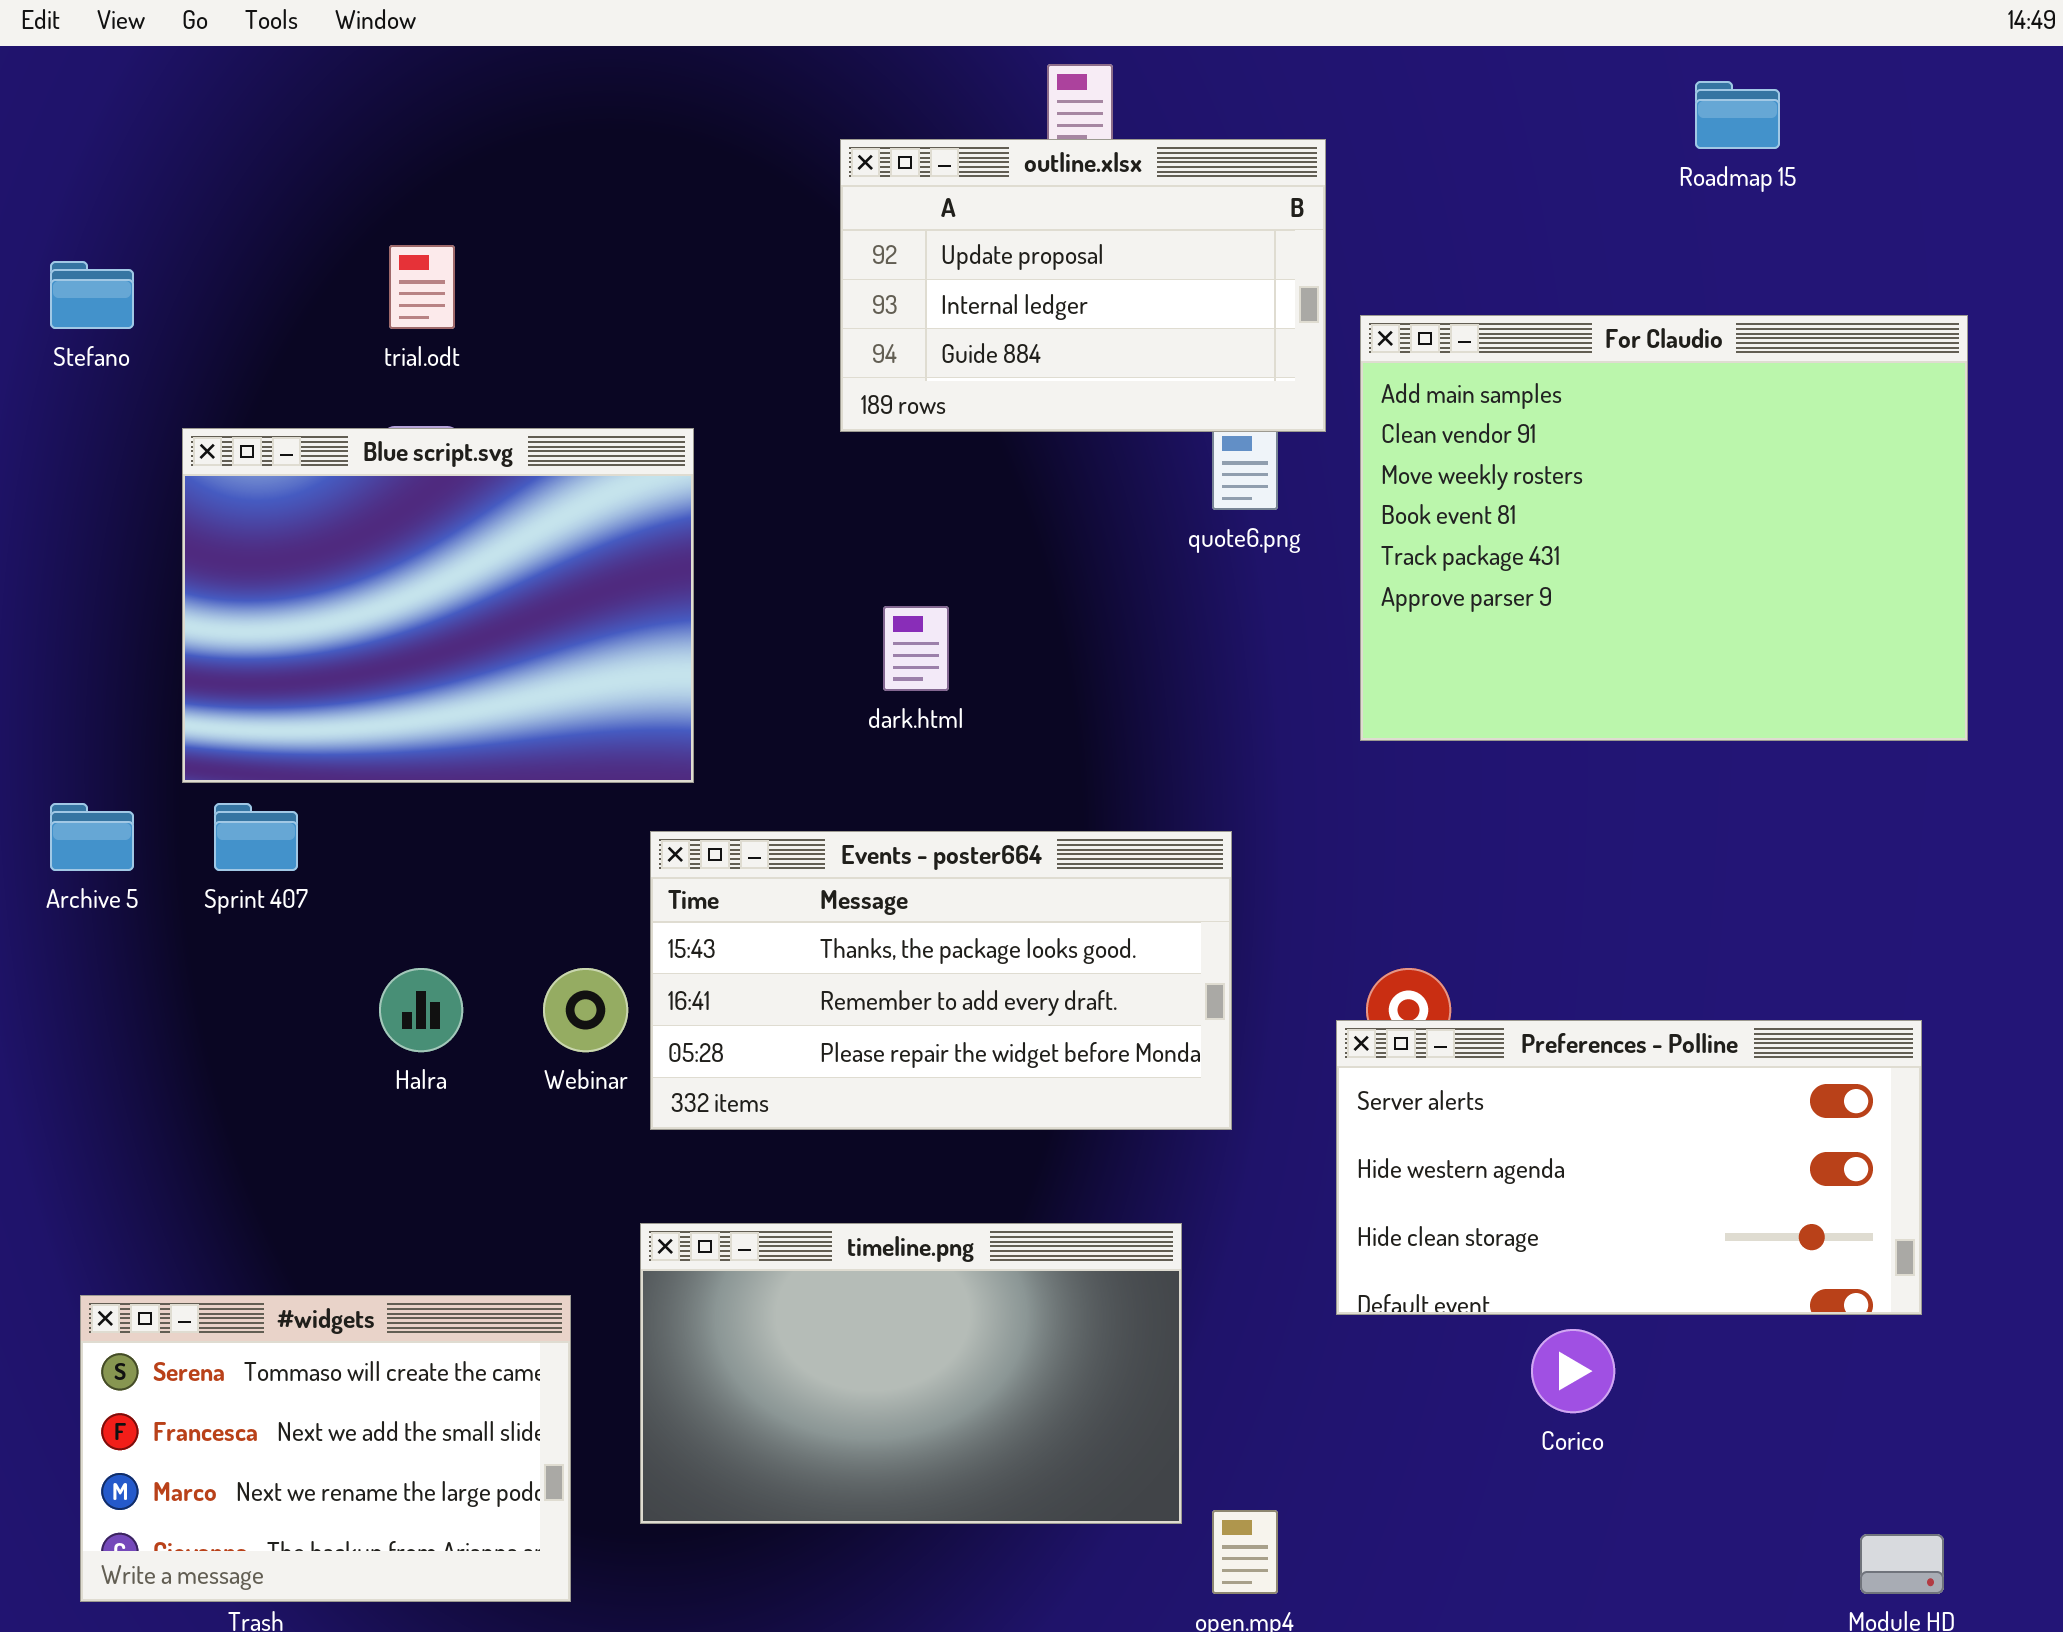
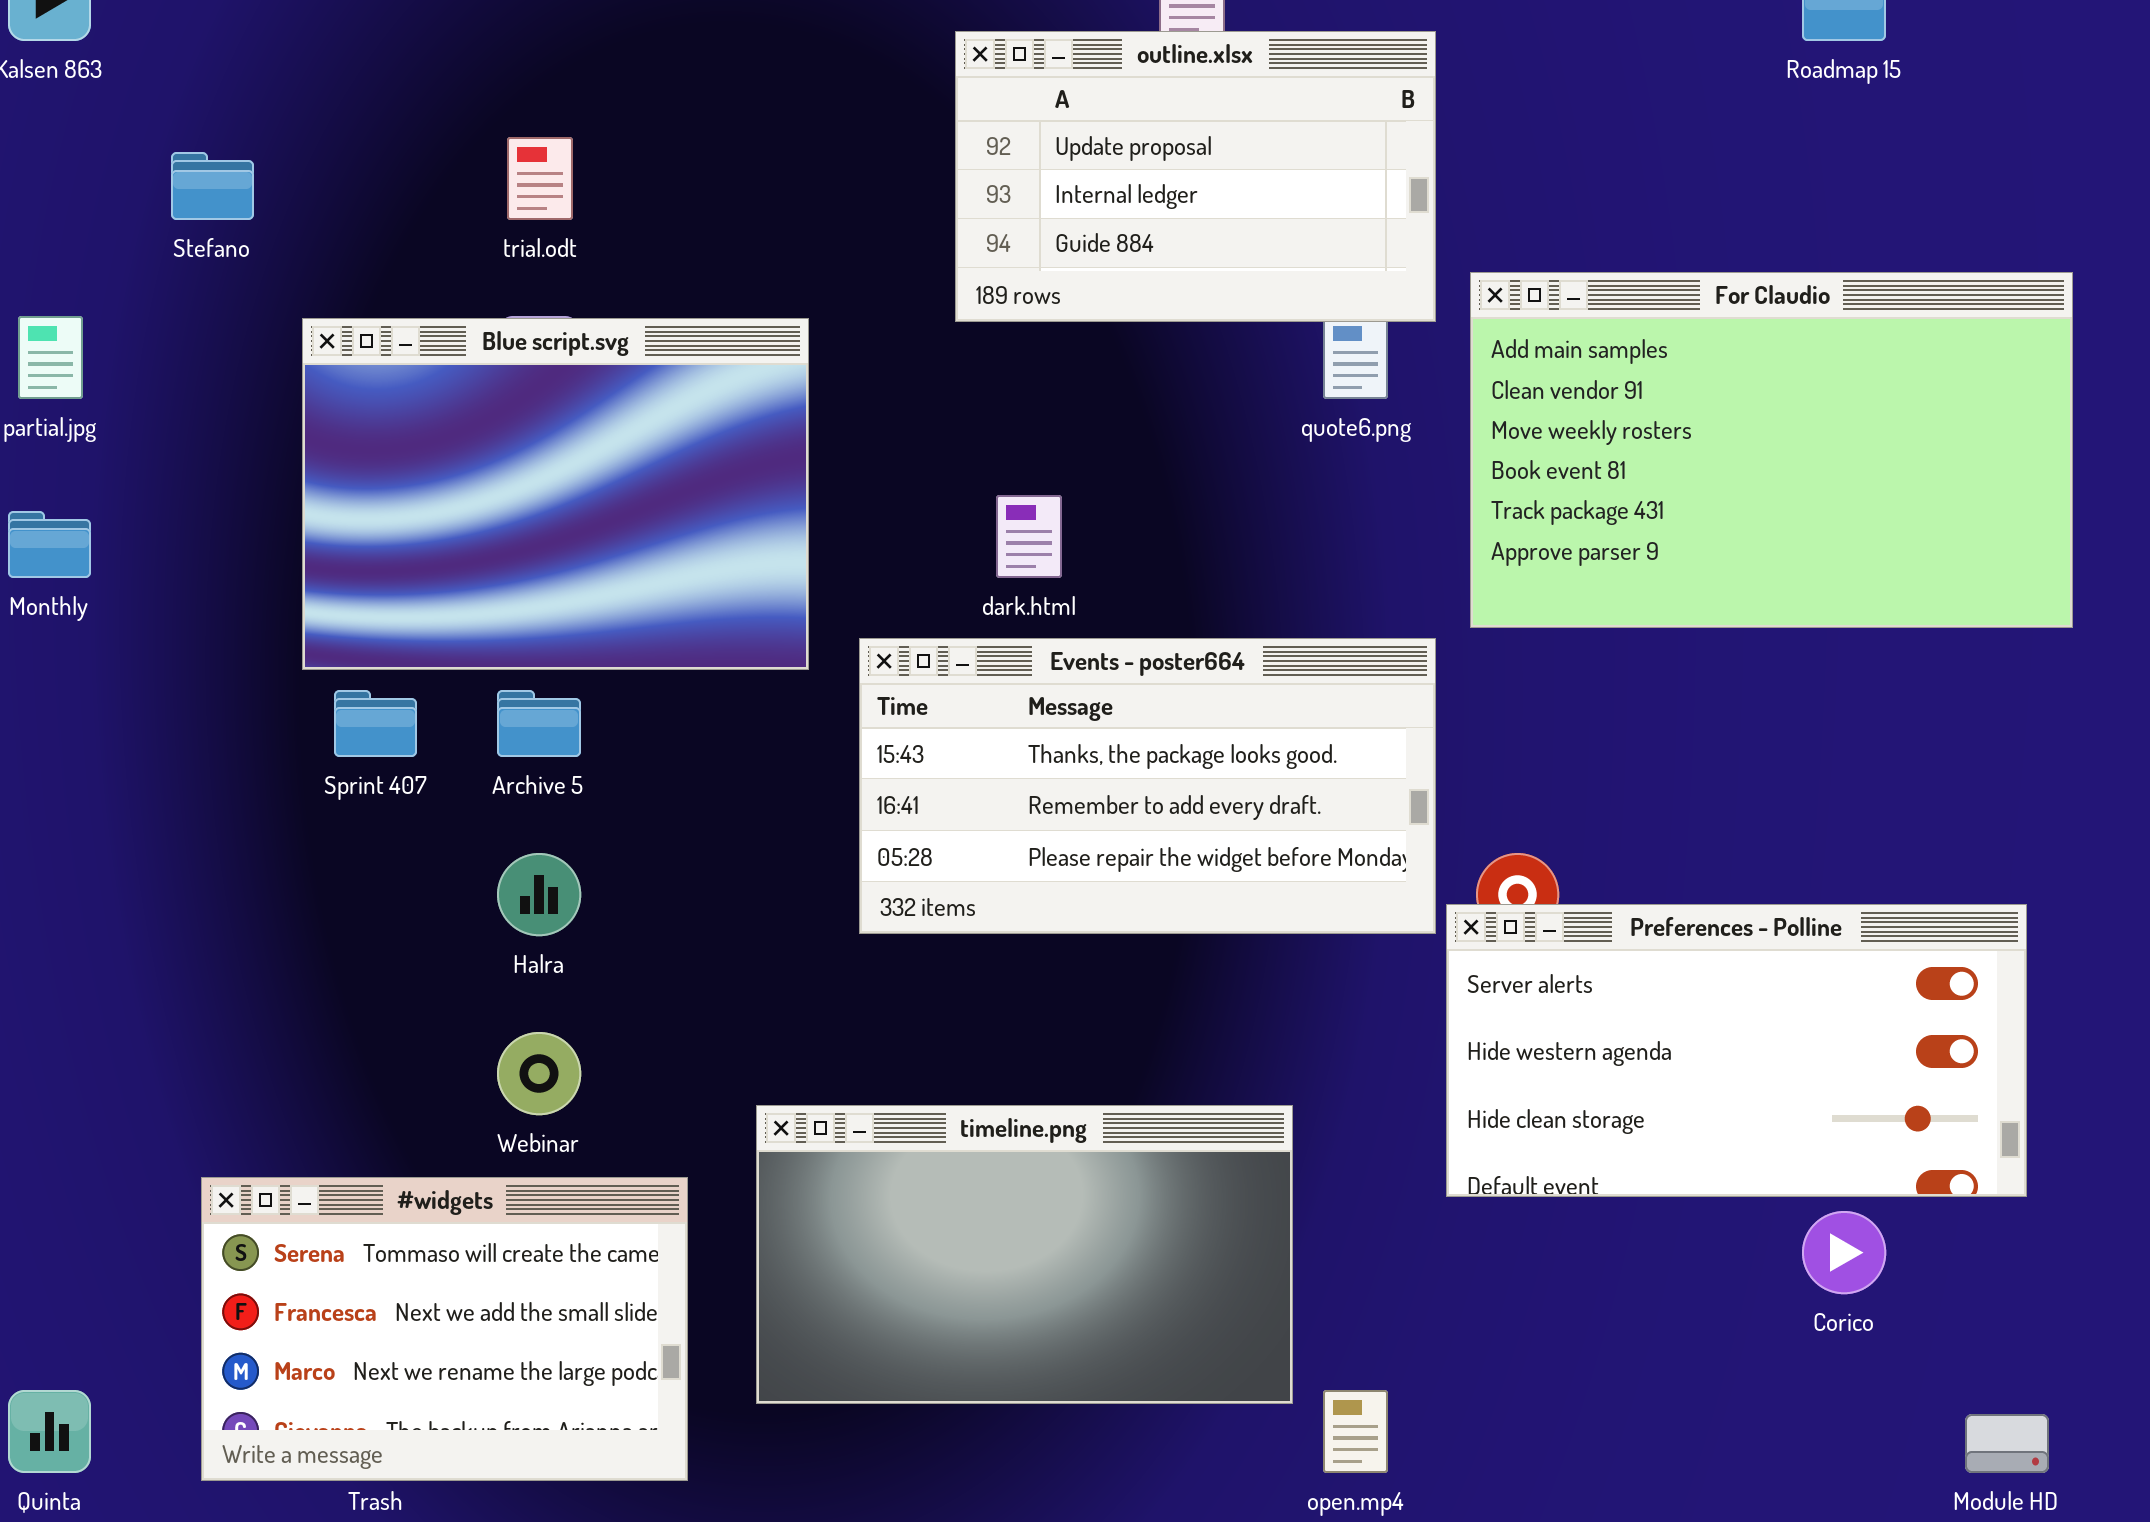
For Claudio: [1360,315,1968,741] -> [1470,272,2073,628], resized
Archive 5: [50,803,134,871] -> [497,690,581,757], moved
Events - poster664: [650,831,1232,1130] -> [859,638,1436,934], moved
Webinar: [543,968,628,1052] -> [497,1032,581,1115], moved
Corico: [1531,1329,1615,1413] -> [1802,1211,1886,1294], moved

